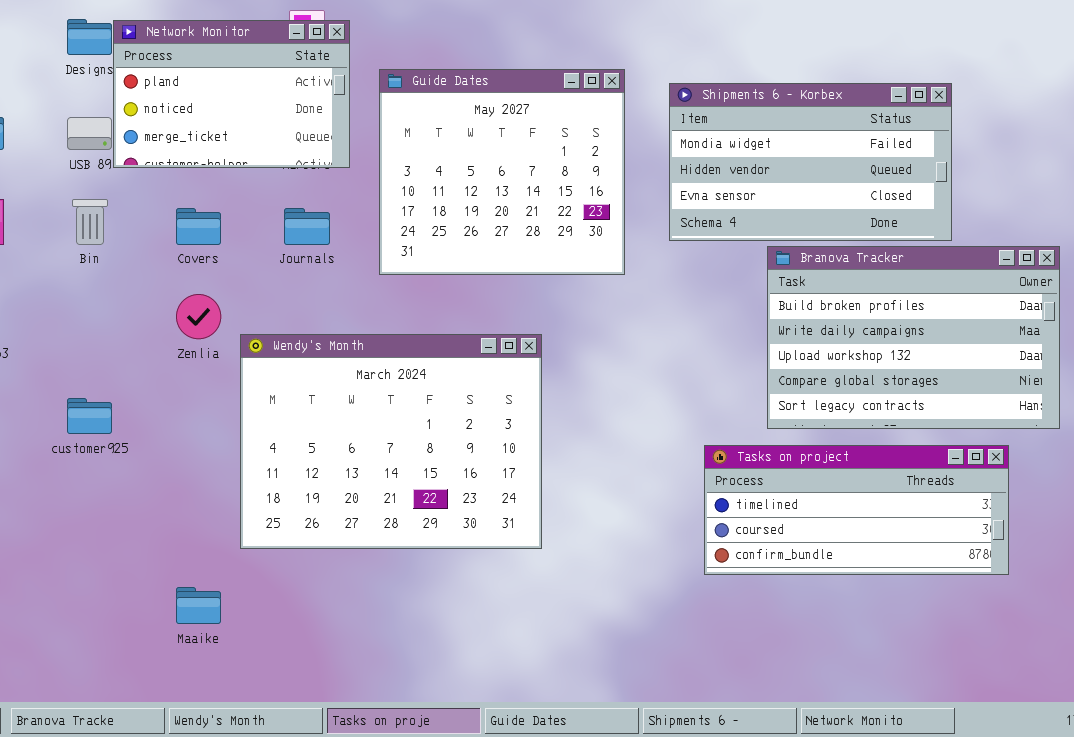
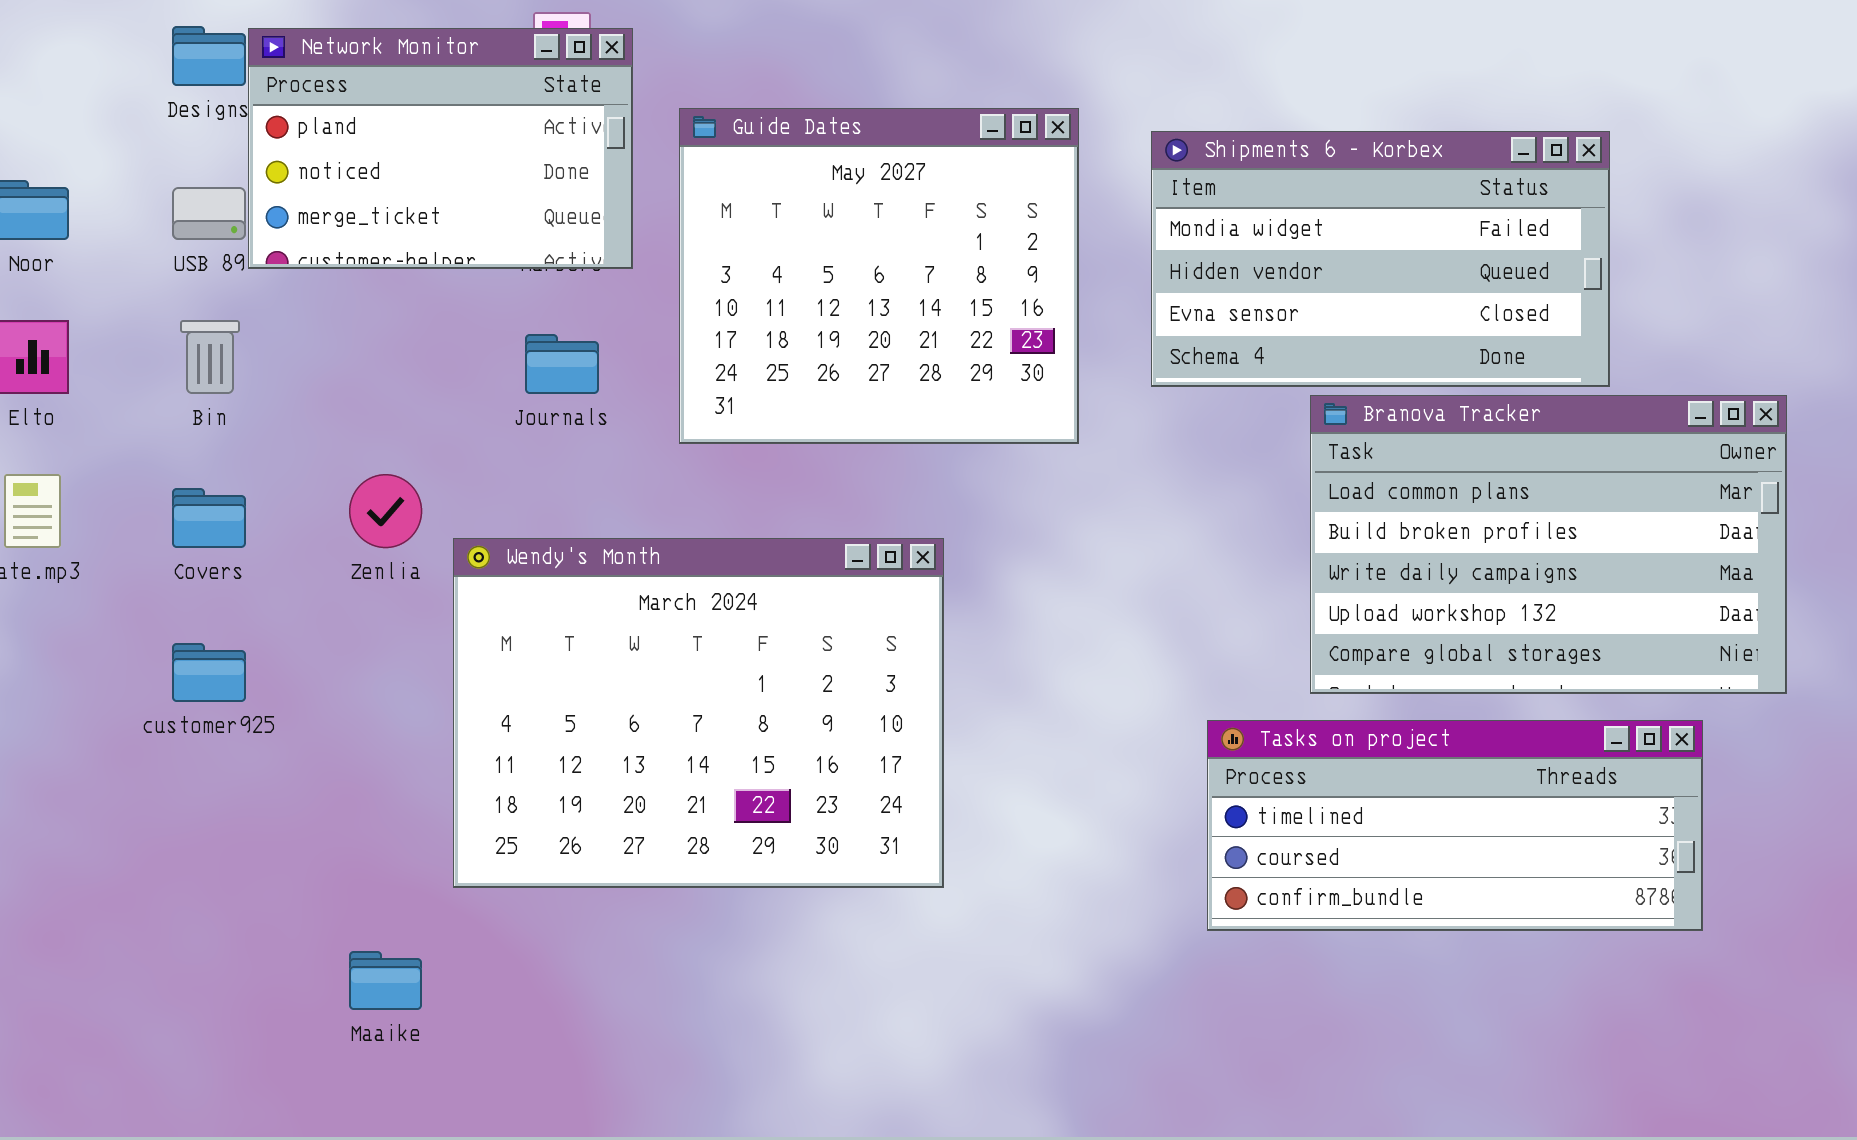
Covers: [176,208,221,245] -> [172,488,246,548], moved
Branova Tracker: [767,246,1060,429] -> [1310,395,1787,694], scrolled up 1 row

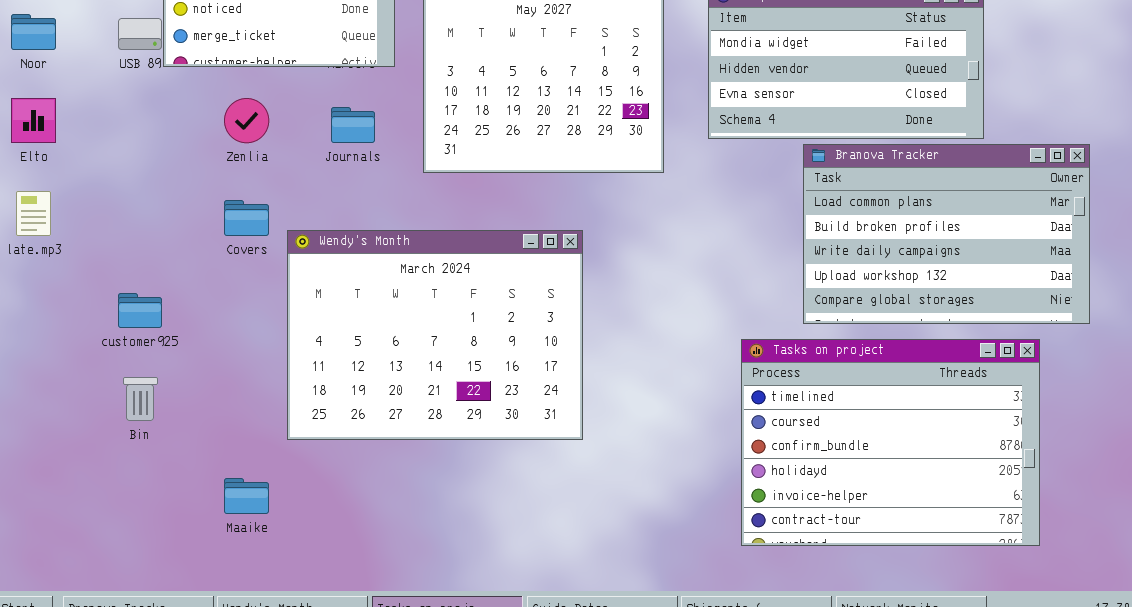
Bin: [180,320,240,394] -> [123,377,158,421], moved
Zenlia: [349,474,422,548] -> [224,98,269,143], moved
Covers: [172,488,246,548] -> [224,200,269,236], moved
Tasks on project: [1207,720,1703,931] -> [741,339,1040,546], resized

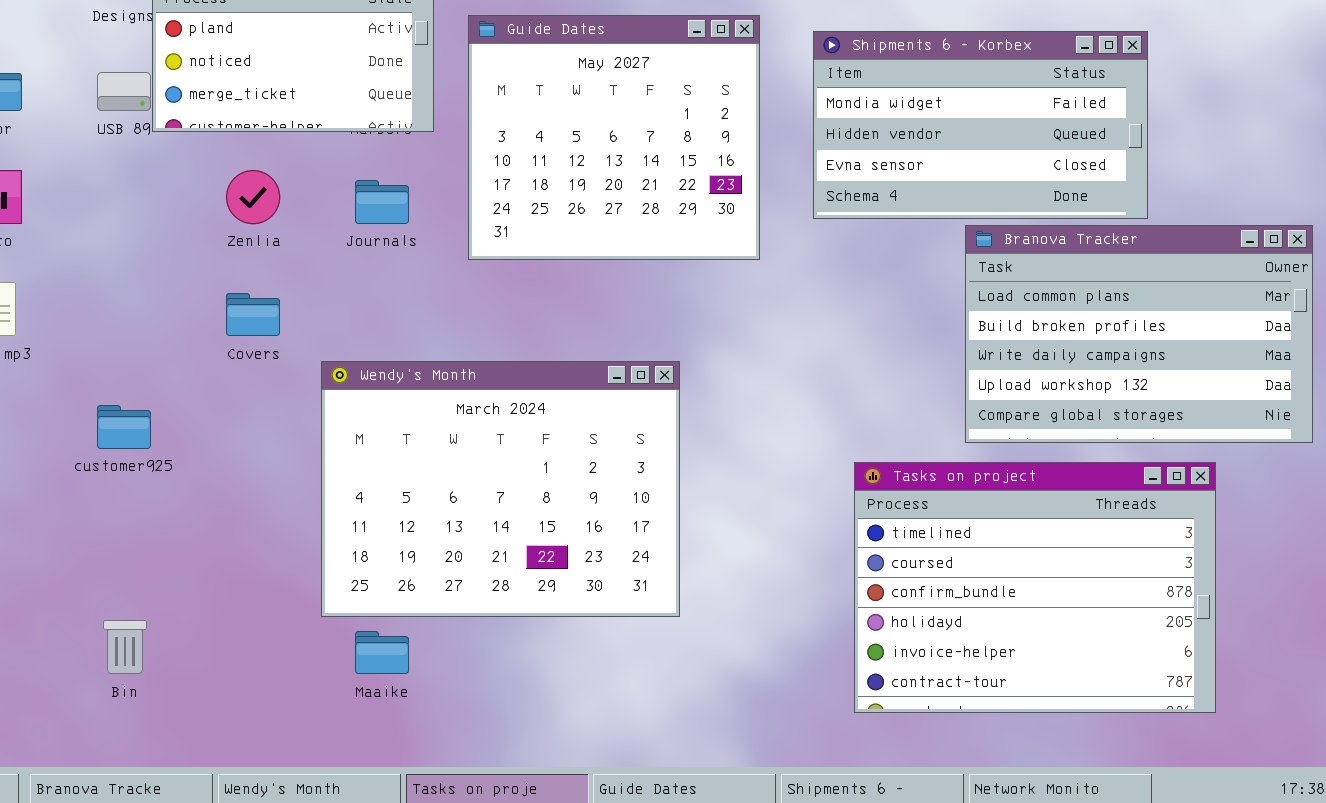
Branova Tracker: [803,144,1090,324] -> [965,225,1313,443], moved
Wendy's Month: [287,230,583,440] -> [321,361,680,617], moved
Bin: [123,377,158,421] -> [103,620,147,674], moved
Maaike: [224,478,269,514] -> [355,631,409,674], moved

